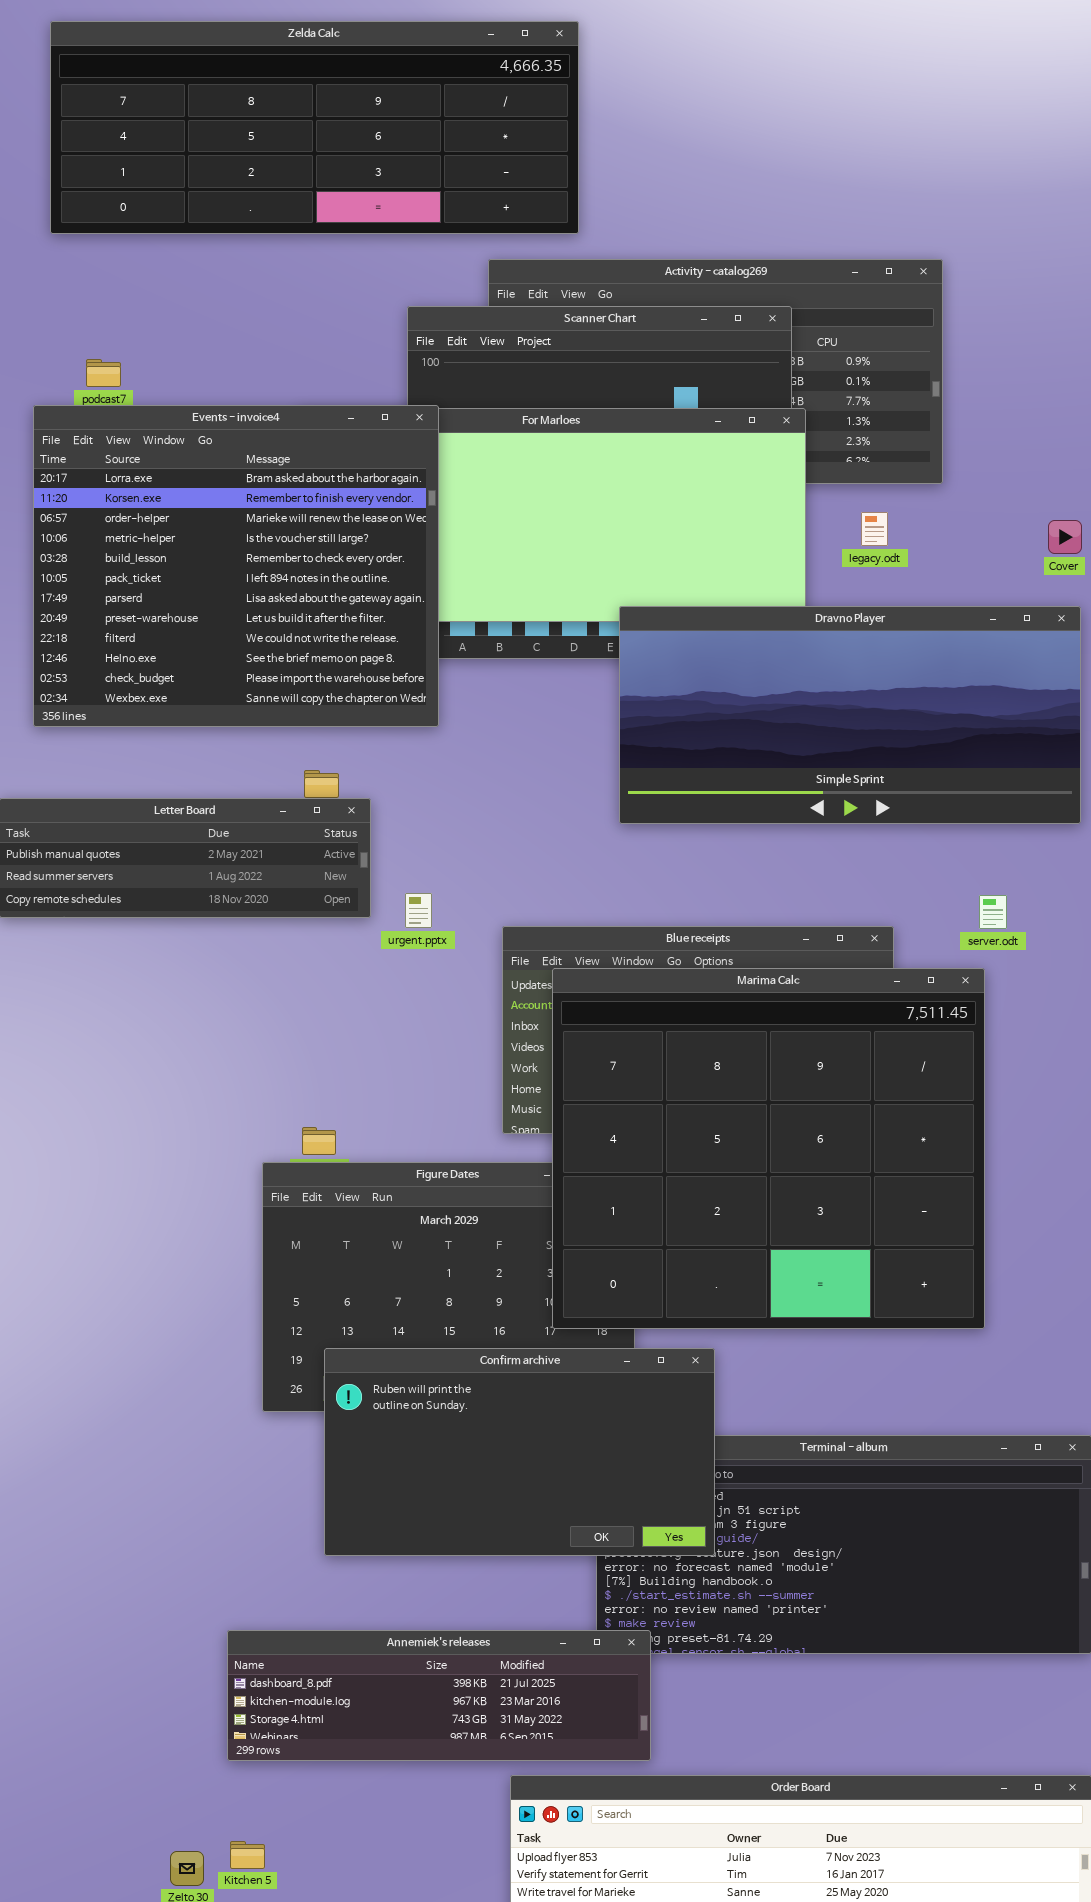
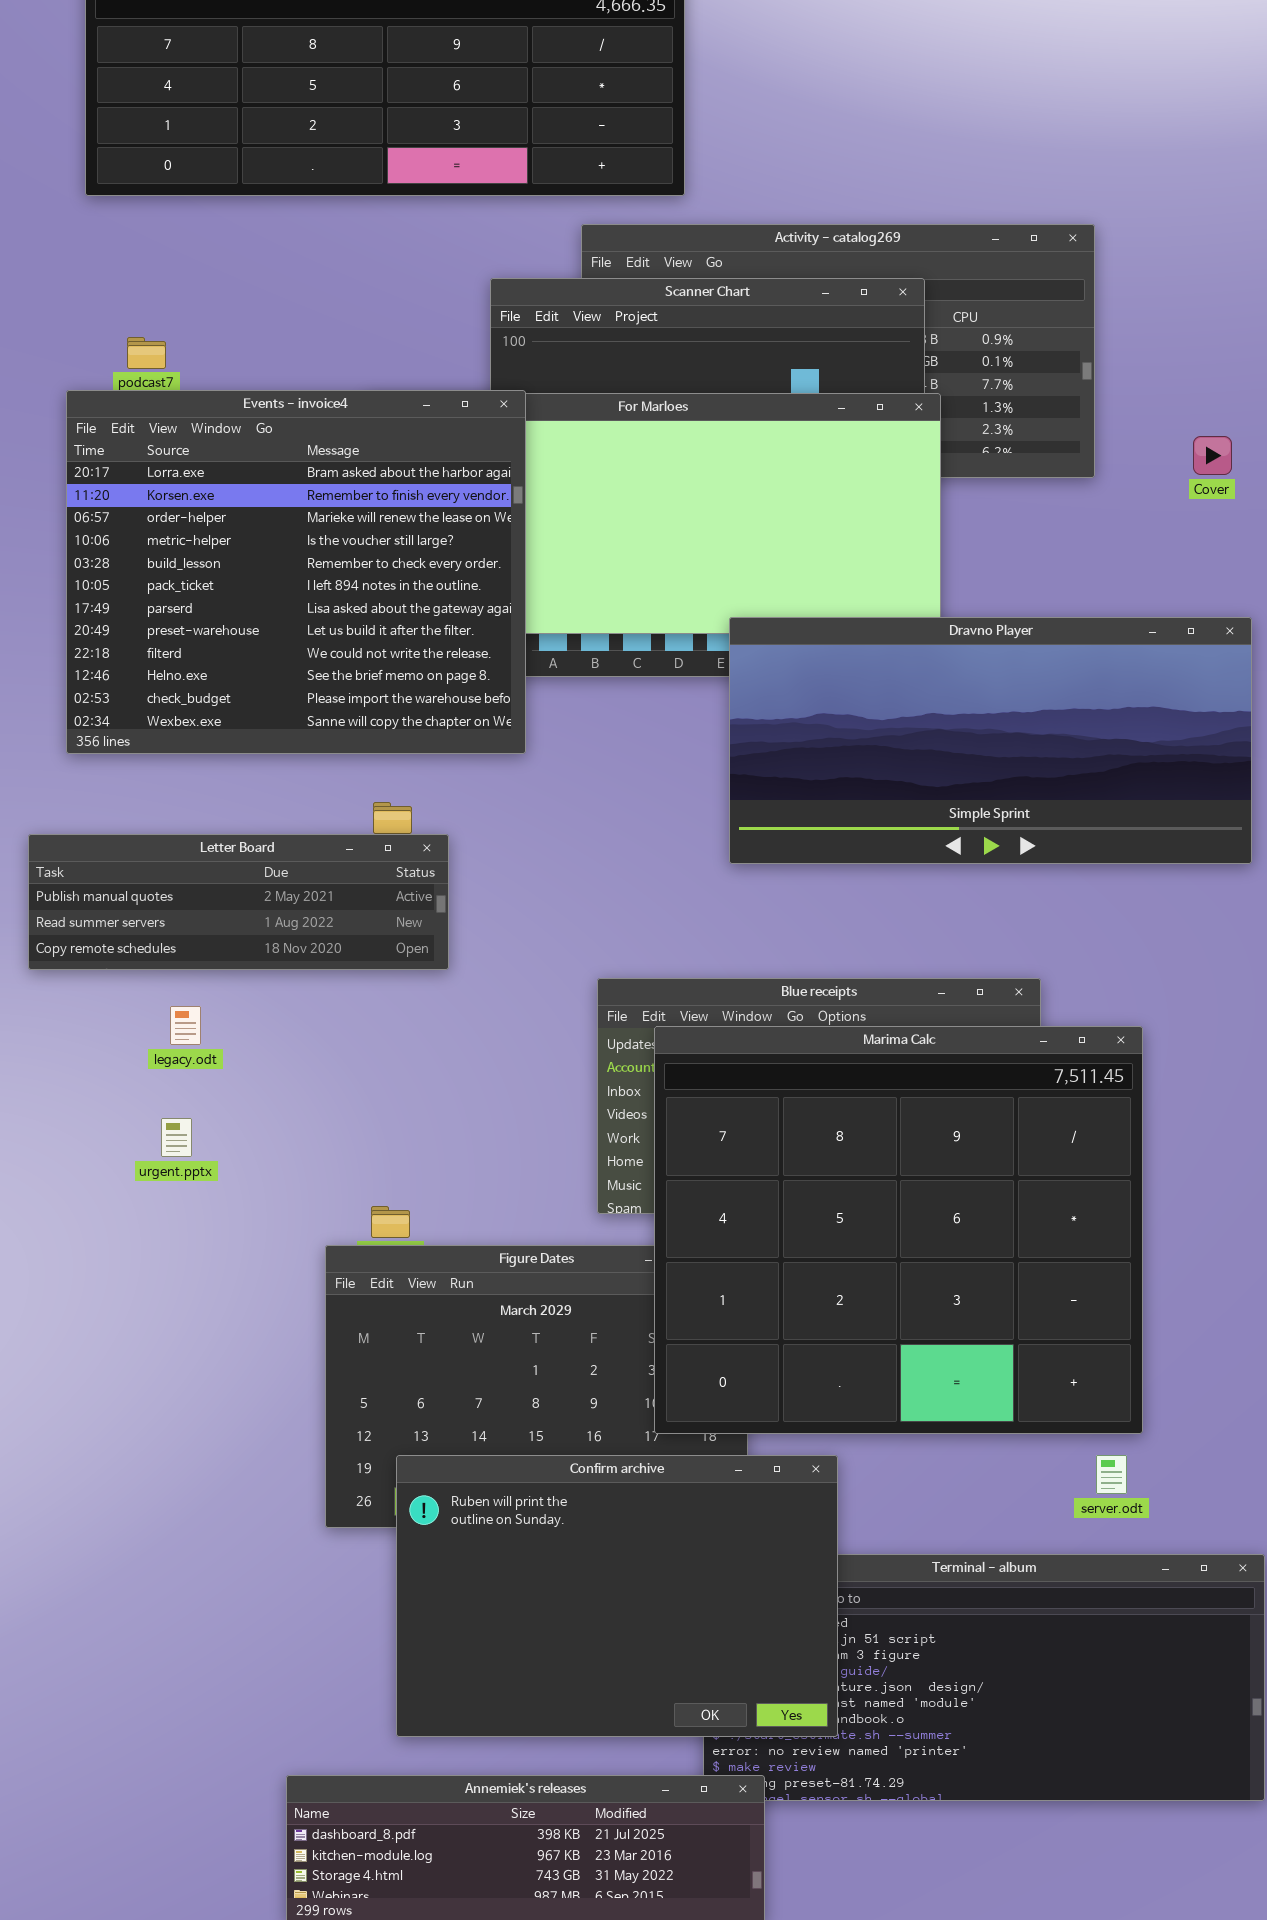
legacy.odt: [861,512,888,546] -> [170,1006,201,1045], moved
Cover: [1048,520,1082,554] -> [1193,436,1232,475], moved
urgent.pptx: [405,893,432,928] -> [161,1118,192,1157], moved
server.odt: [979,895,1007,929] -> [1096,1455,1127,1494], moved
Confirm archive: [324,1348,715,1556] -> [396,1455,838,1737], resized

